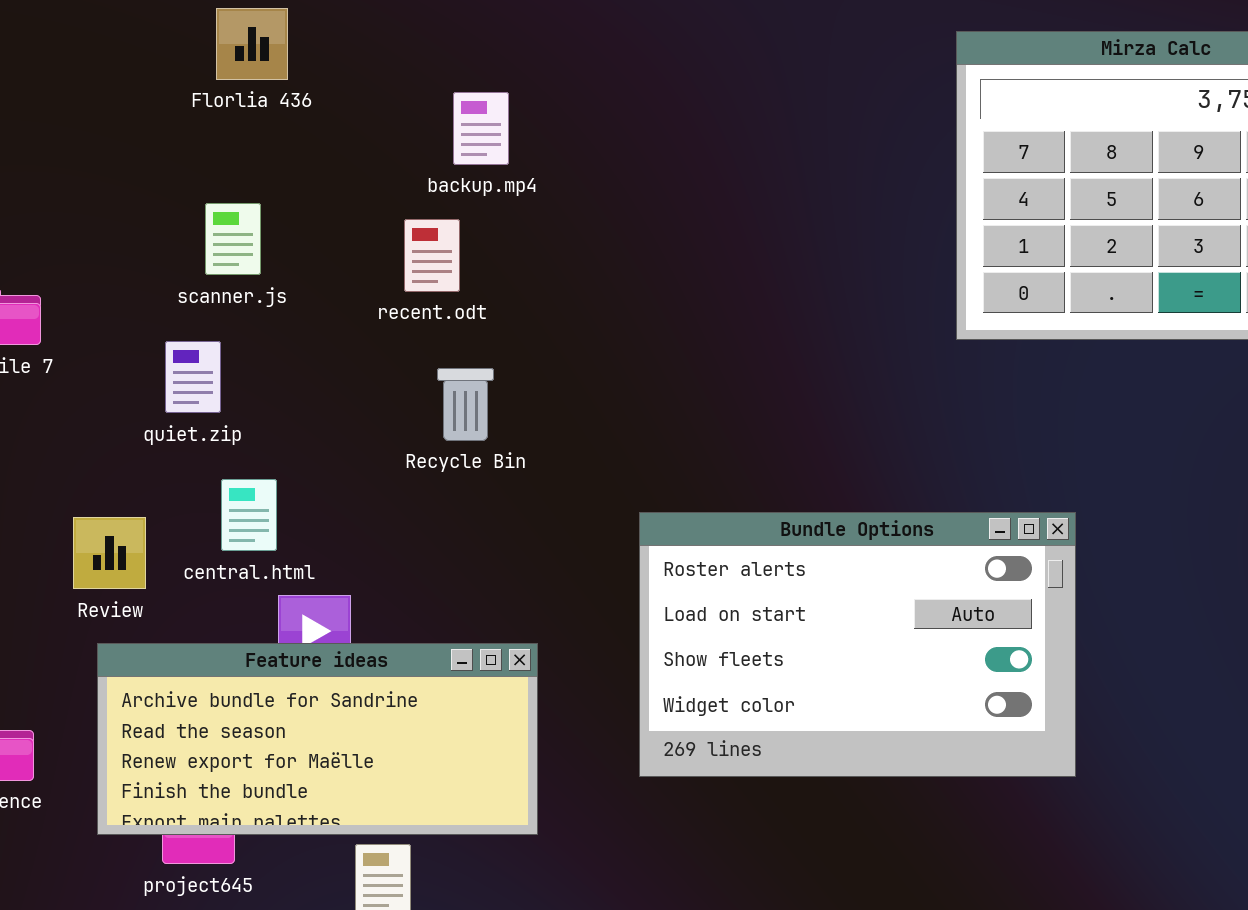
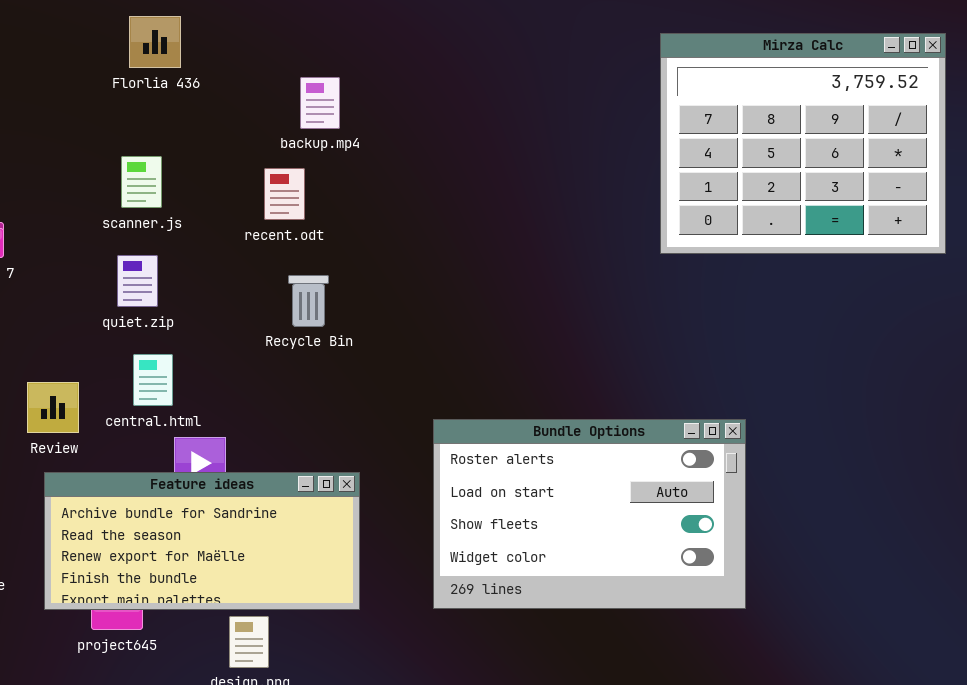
quiet.zip: [165,341,221,413] -> [117,255,158,307], moved
Bundle Options: [639,512,1076,777] -> [433,419,746,609], moved

